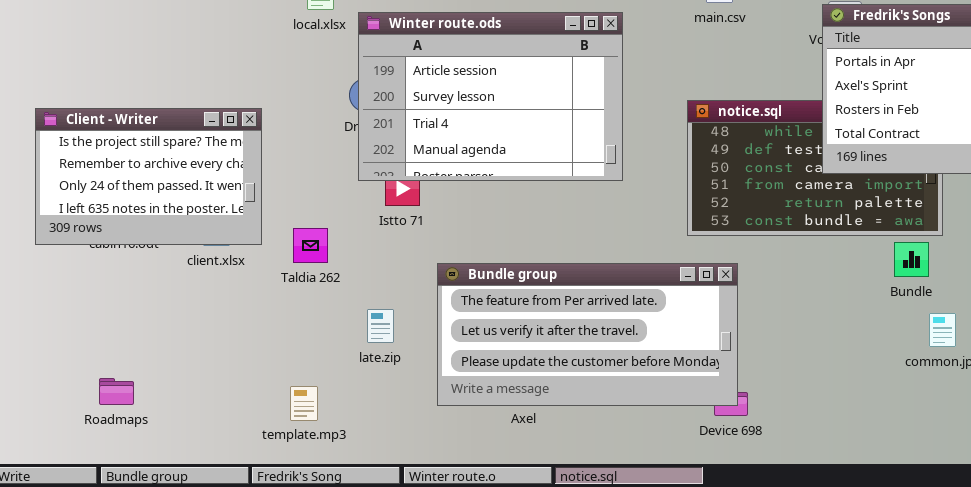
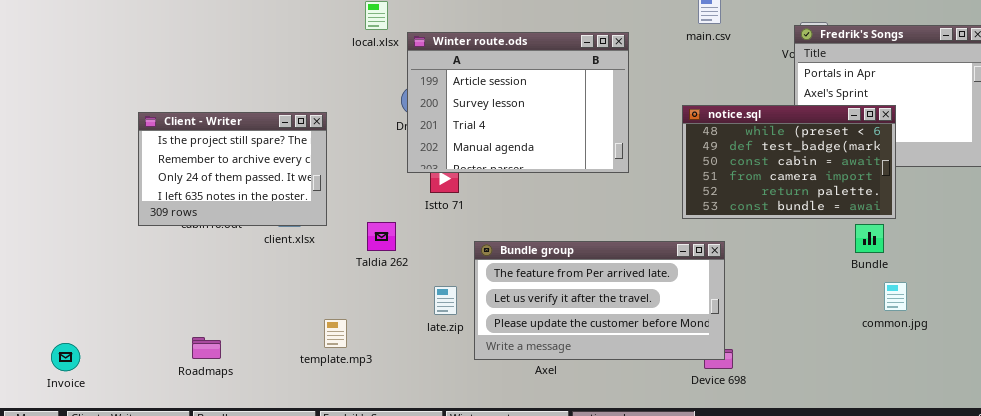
notice.sql: [687,100,943,236] -> [682,105,896,219], raised
Taldia 262: [293,228,328,263] -> [367,222,396,251], moved
late.zip: [367,309,394,343] -> [434,286,457,315], moved
template.mp3: [290,386,318,421] -> [324,319,347,348], moved

